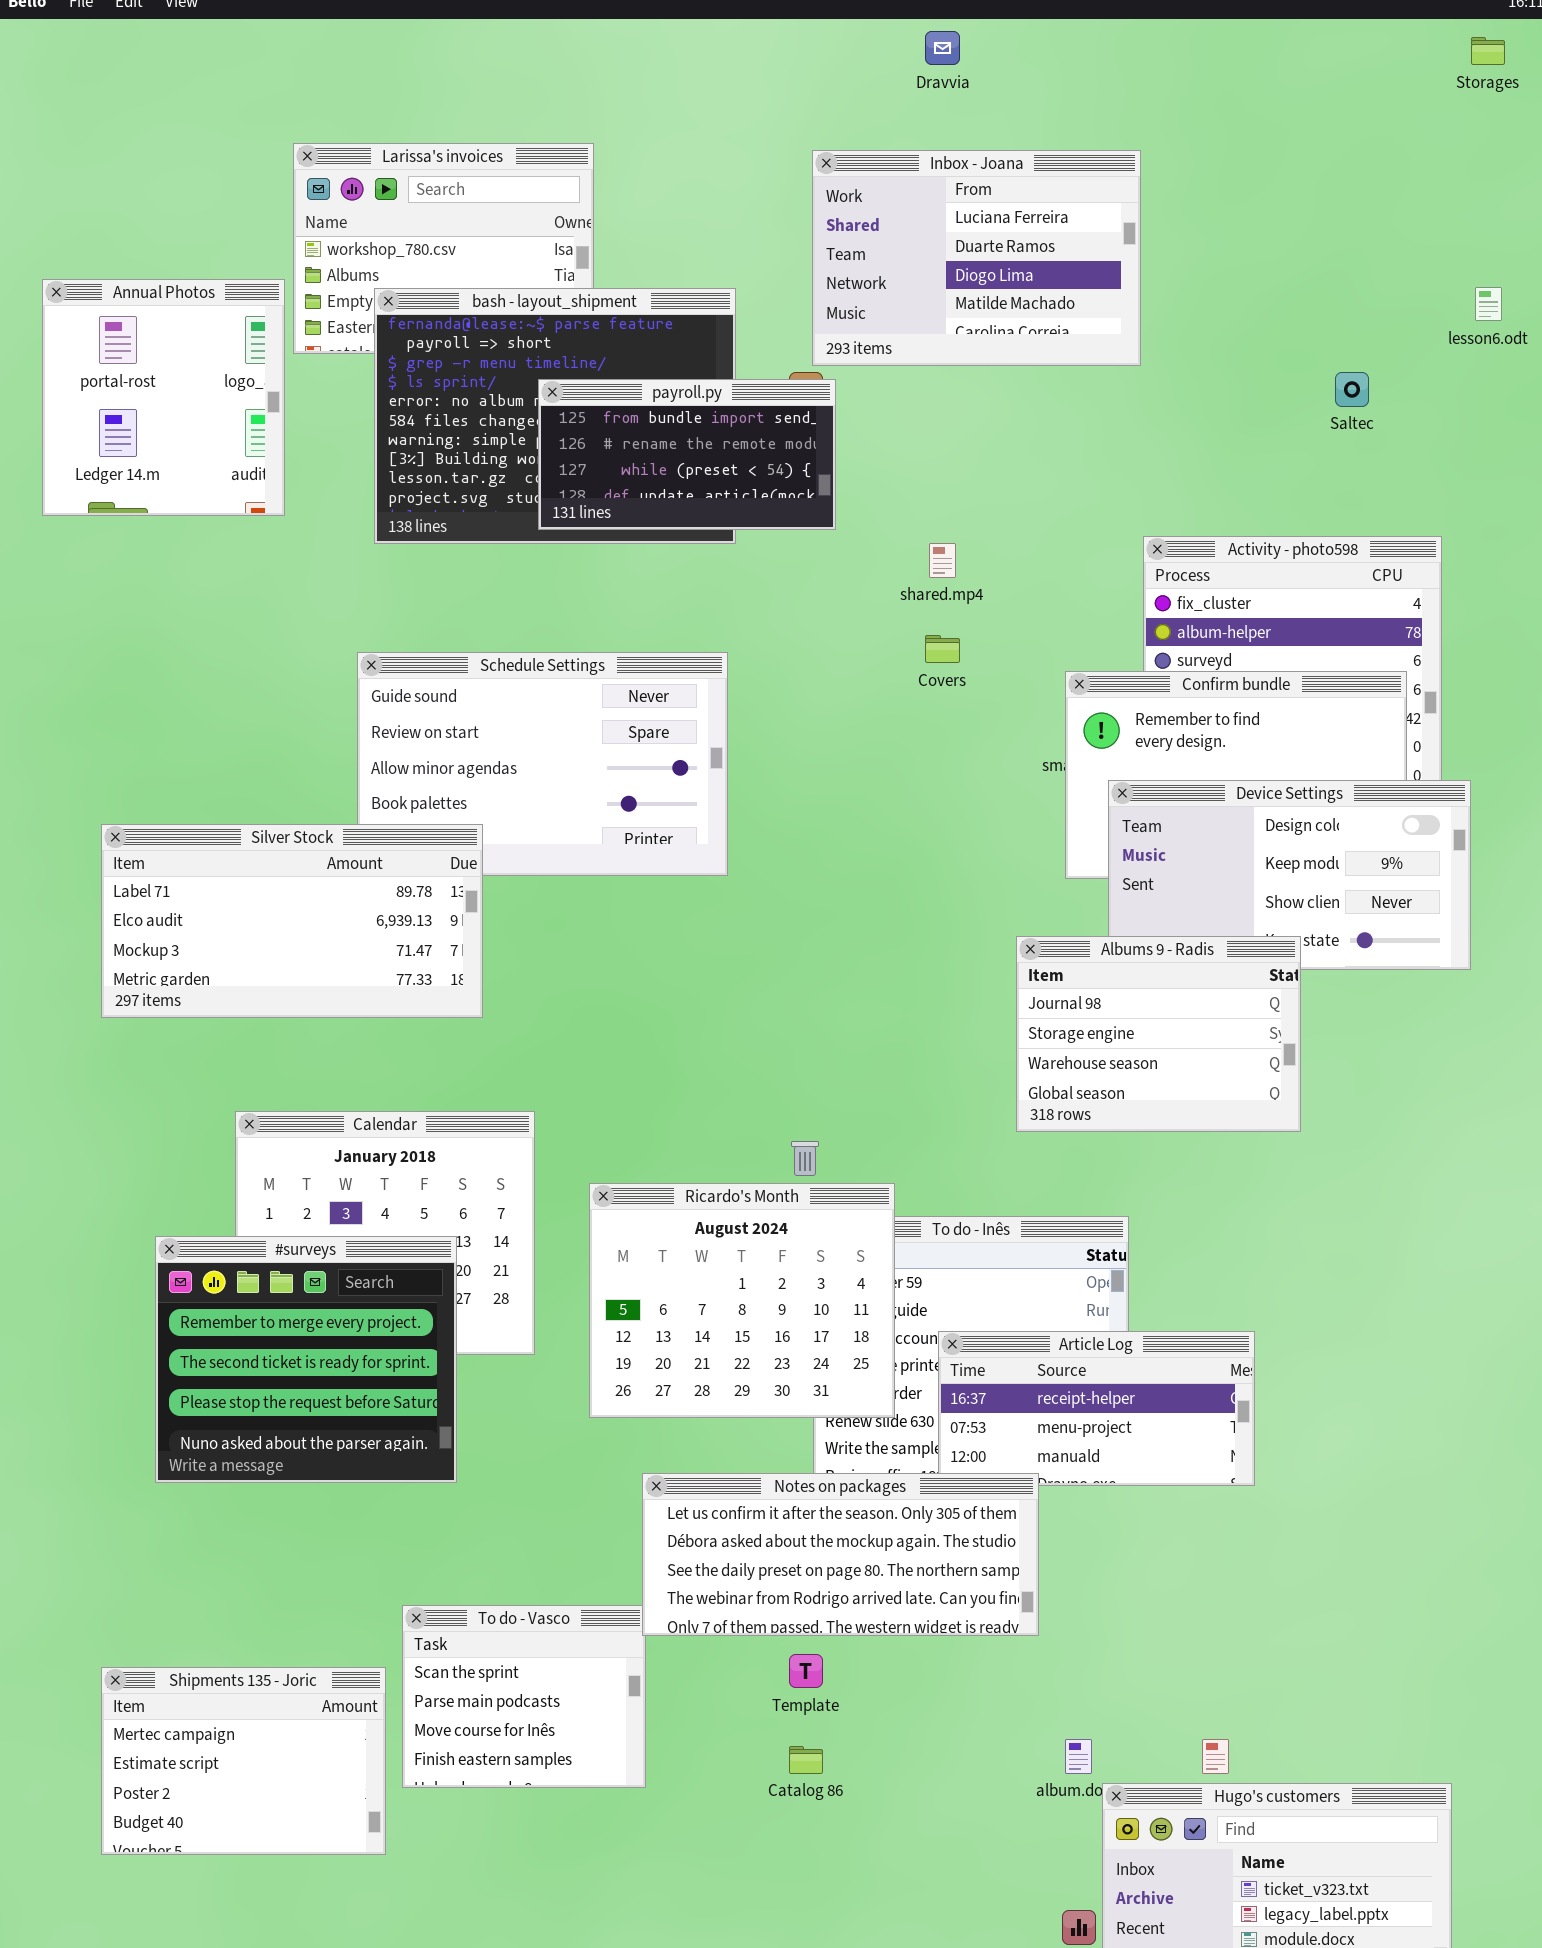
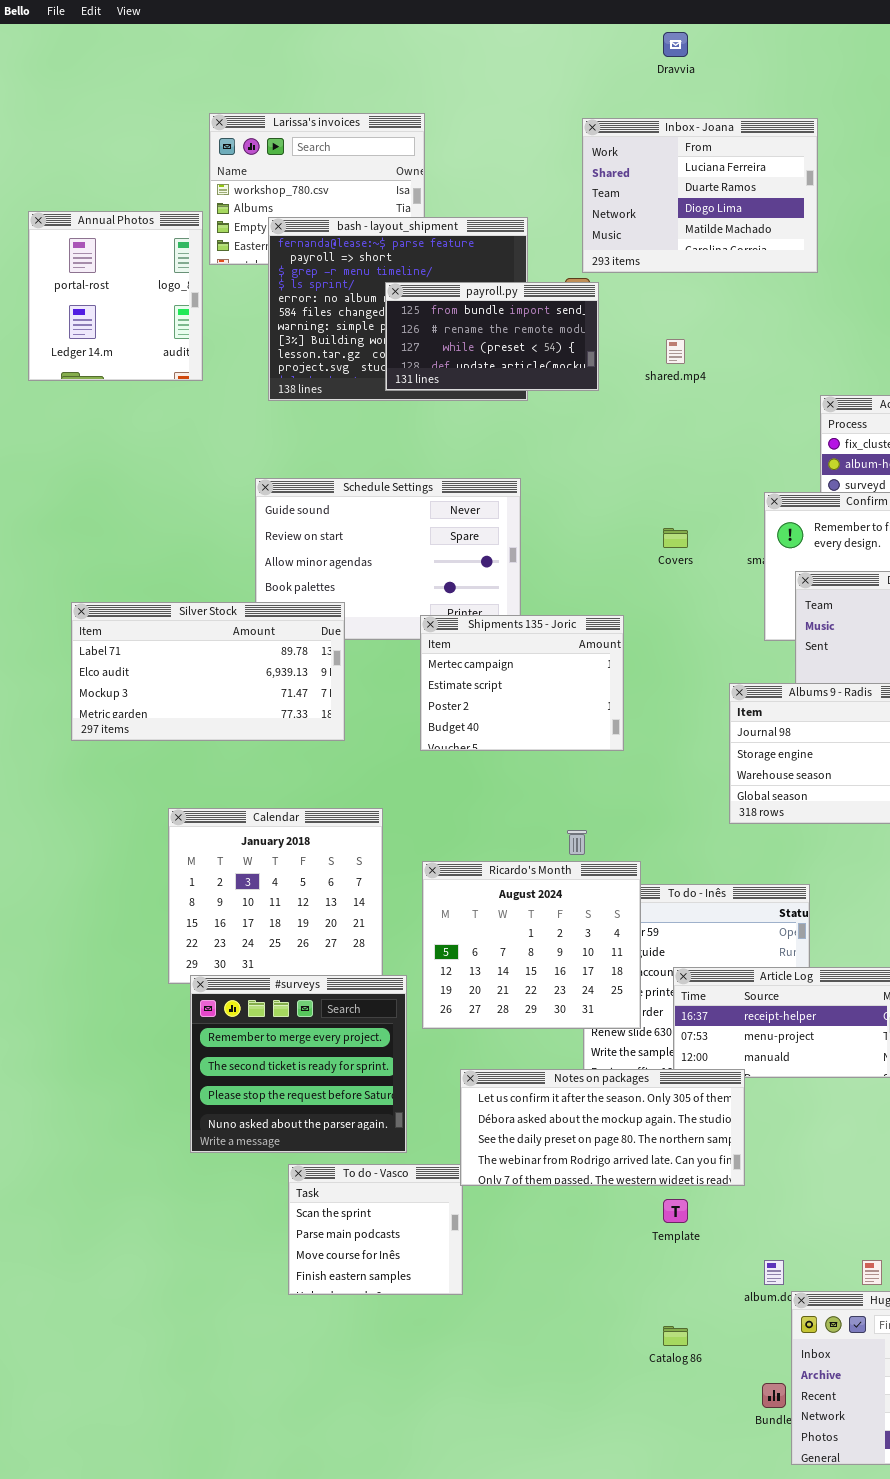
shared.mp4: [929,543,956,578] -> [666,339,685,364], moved
Covers: [925,635,960,663] -> [663,528,688,548], moved
#surveys: [155,1236,457,1483] -> [190,975,407,1153], moved
Template: [789,1654,823,1688] -> [663,1199,688,1223], moved
Shipments 135 - Joric: [101,1667,386,1855] -> [420,615,624,751], moved
Catalog 86: [789,1746,823,1774] -> [663,1326,688,1346], moved

